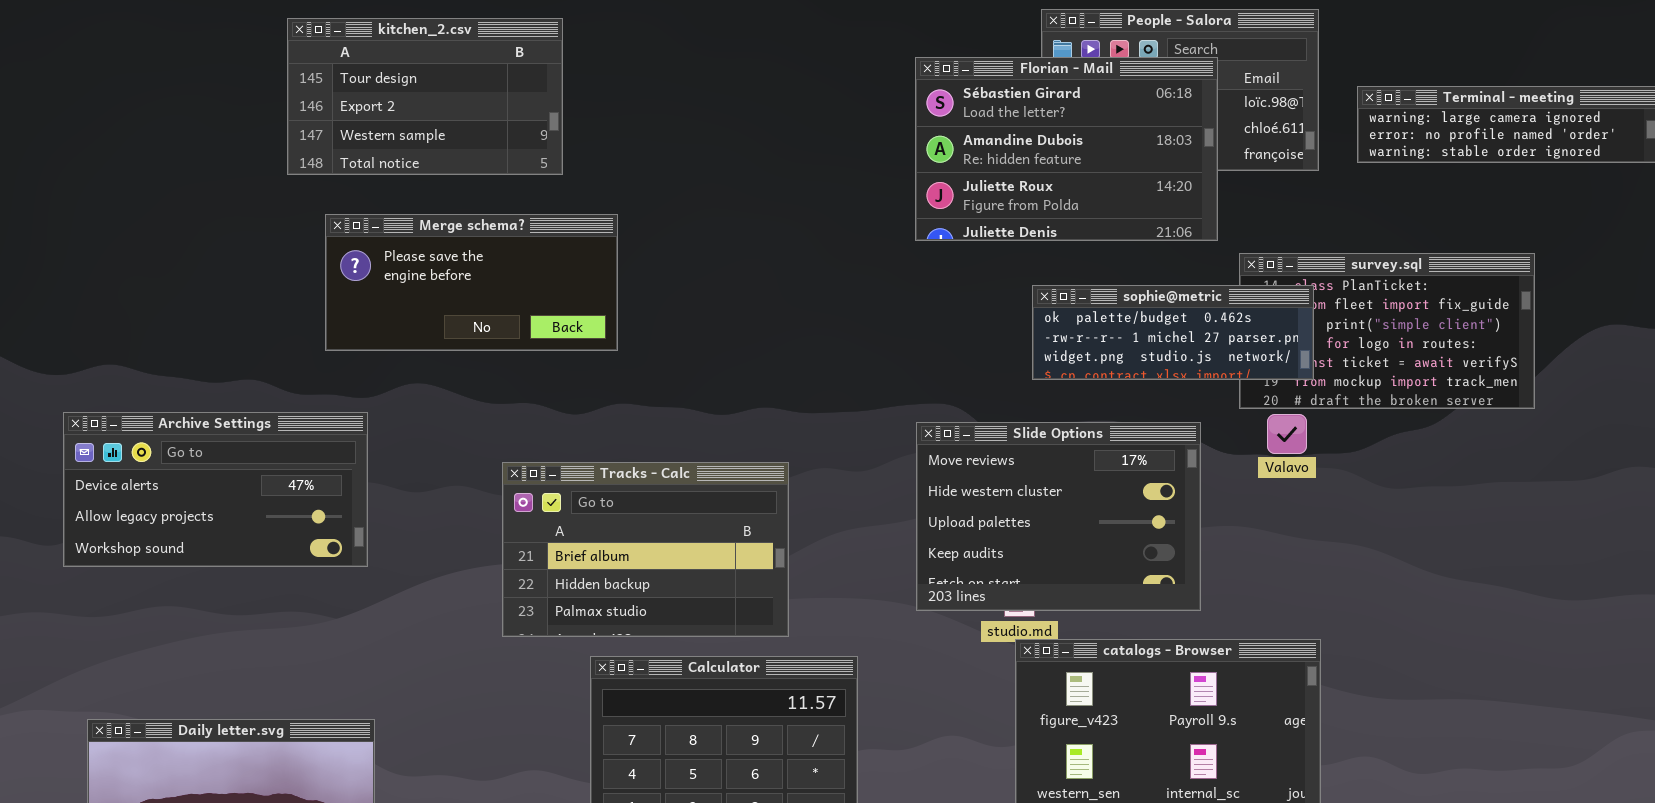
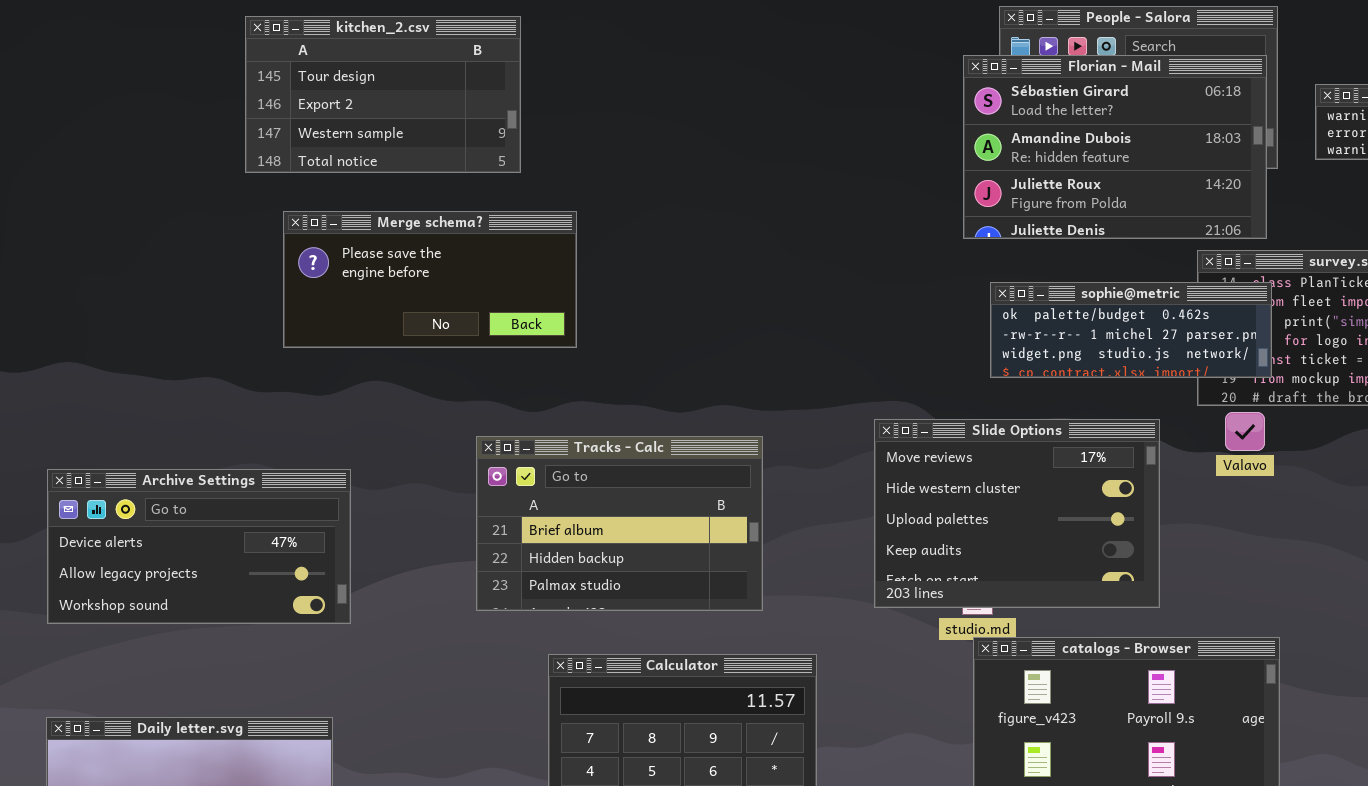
Florian - Mail: [915,57,1218,241] -> [963,55,1267,239], moved
Archive Settings: [63,412,368,567] -> [47,469,351,624], moved
Tracks - Calc: [502,462,789,637] -> [476,436,763,611], moved

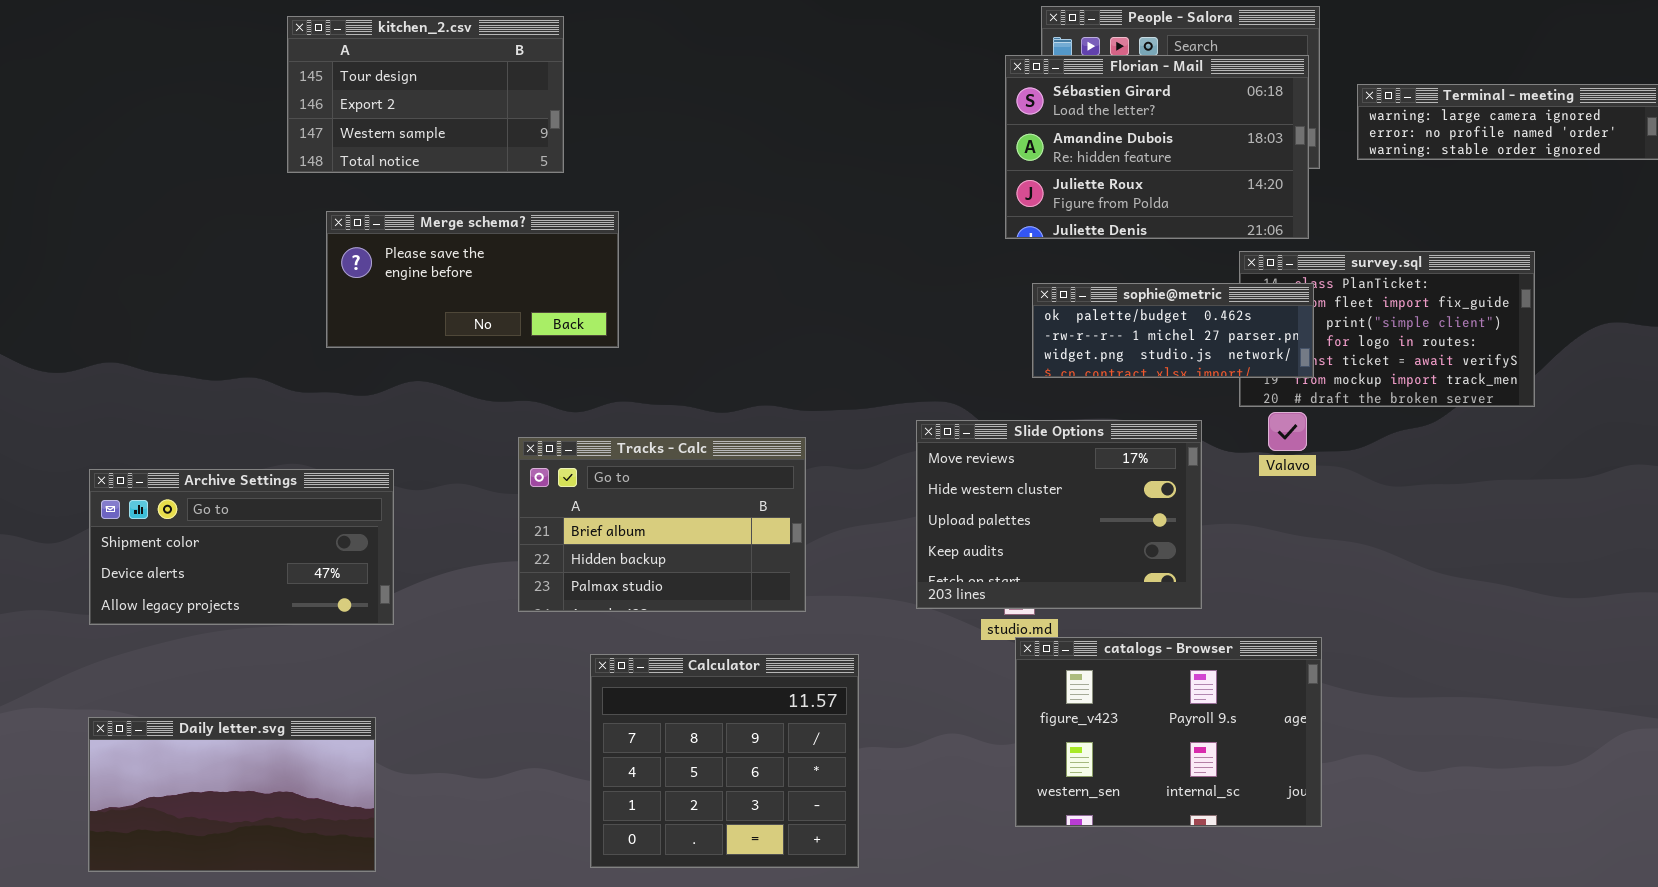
Archive Settings: [47,469,351,624] -> [89,469,394,625], scrolled up 1 row

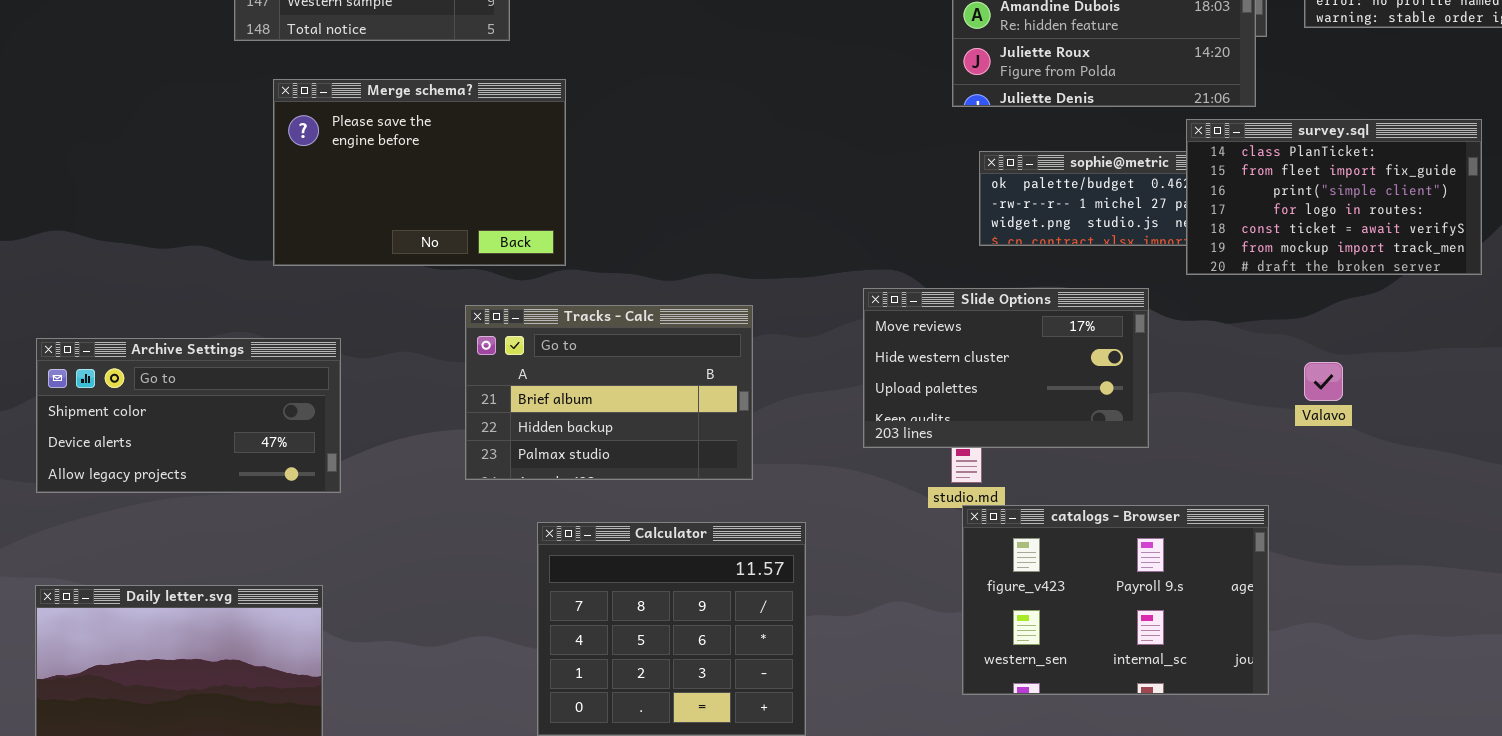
Merge schema?: [326,211,619,348] -> [273,79,566,266], resized
survey.sql: [1239,251,1535,407] -> [1186,119,1482,275], raised
Valavo: [1268,412,1307,451] -> [1304,362,1343,401], moved
Slide Options: [916,420,1202,609] -> [863,288,1149,448], resized

